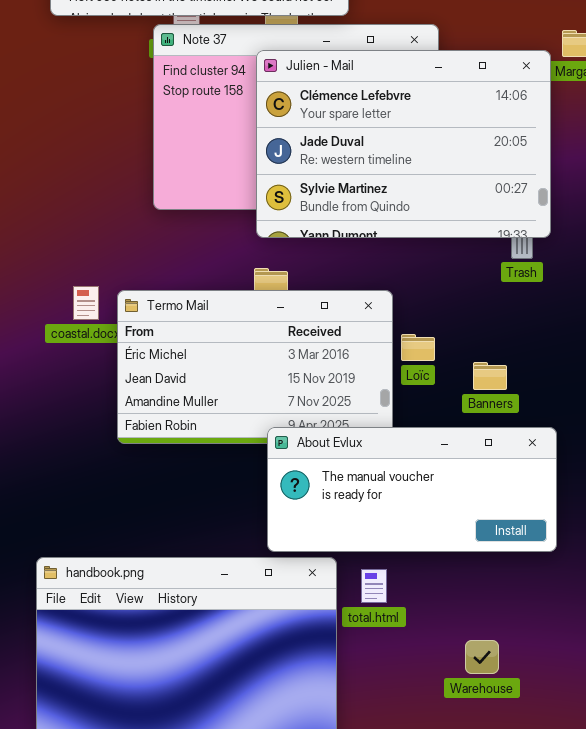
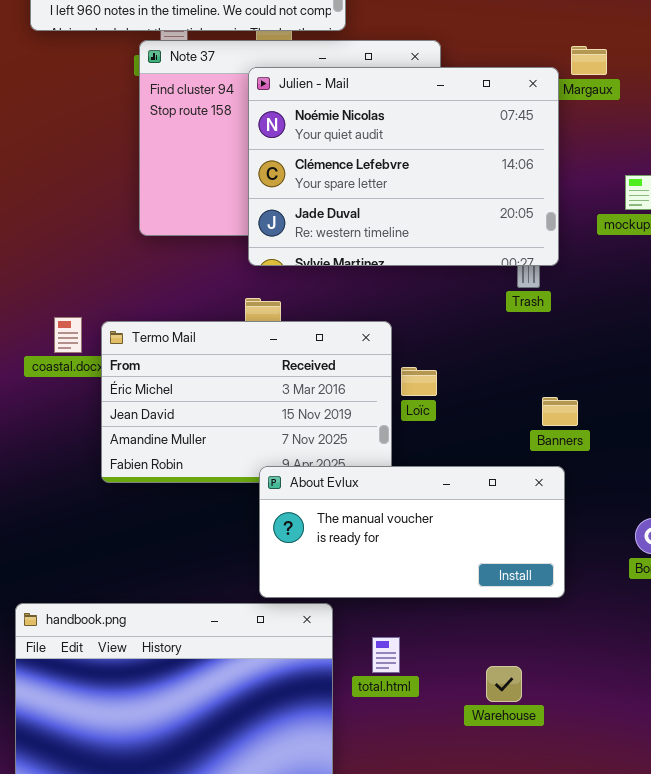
Julien - Mail: [256,50,551,238] -> [248,67,559,266], scrolled up 1 row
Banners: [473,362,507,390] -> [542,397,578,426], moved
total.html: [361,569,387,603] -> [372,637,400,673], moved
Warehouse: [465,640,499,674] -> [486,666,522,702], moved

